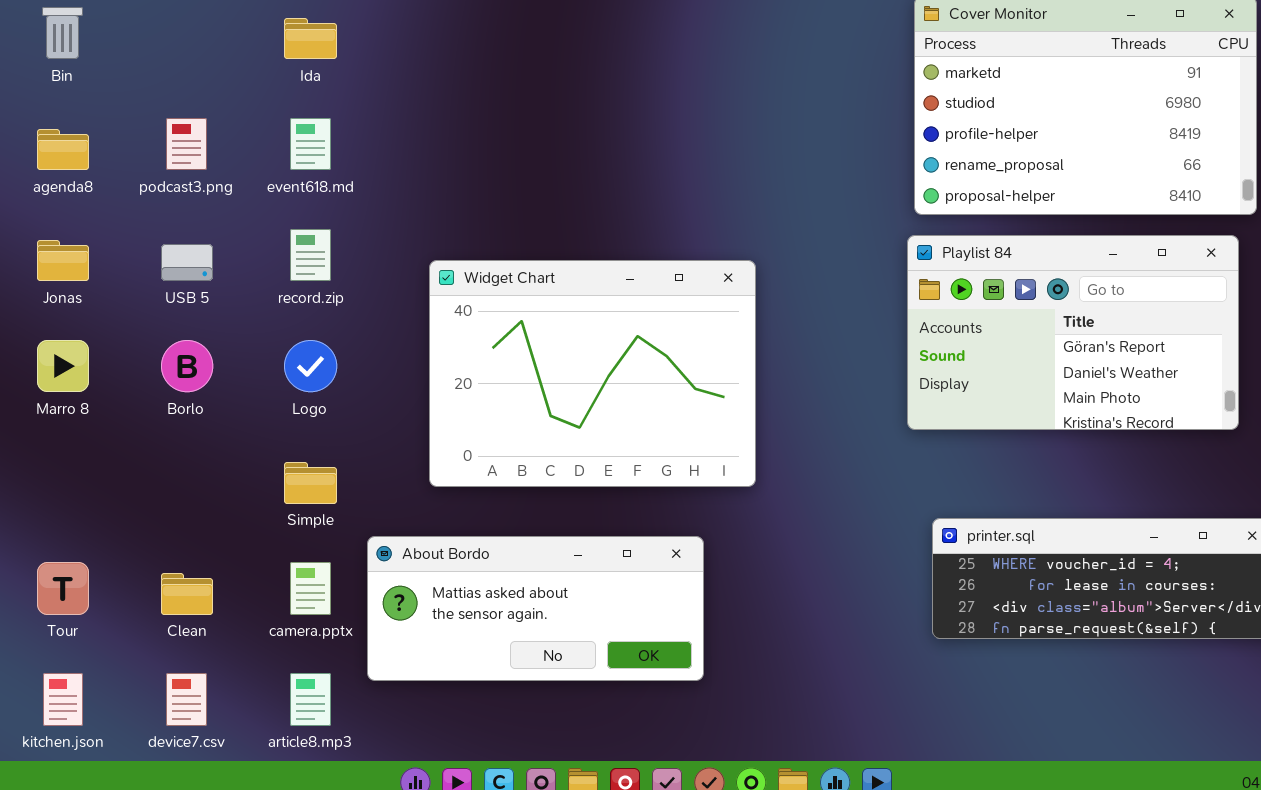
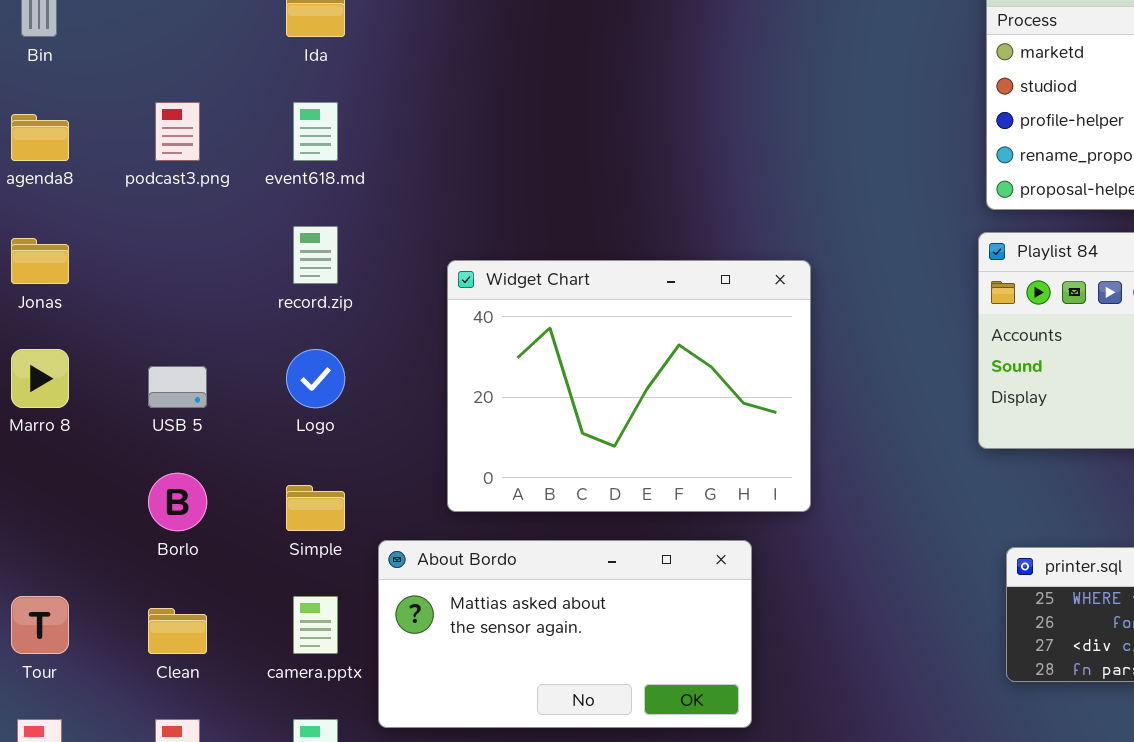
USB 5: [161,244,213,281] -> [148,366,207,408], moved
Borlo: [161,340,213,392] -> [148,473,207,531], moved
About Bordo: [367,536,704,681] -> [378,540,752,728], resized

